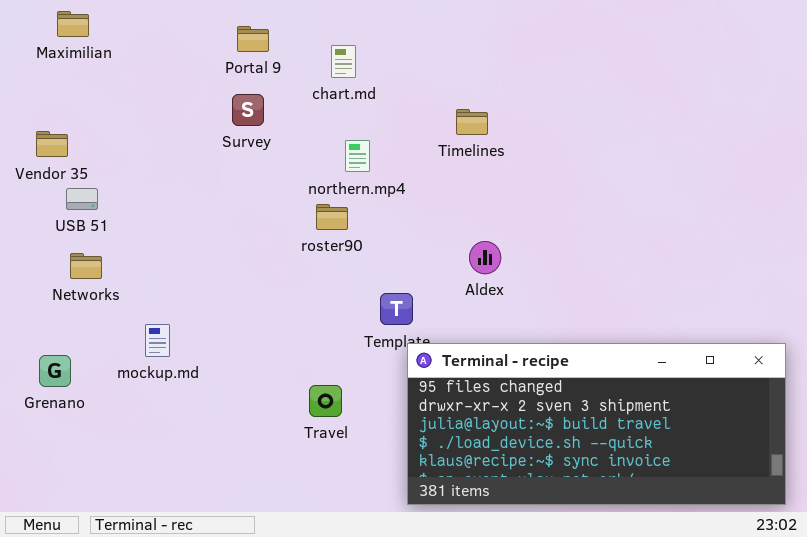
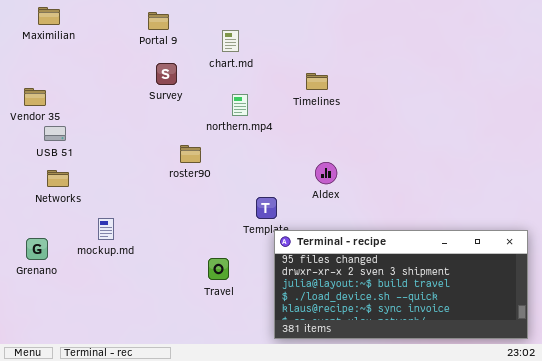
Portal 9: [237,26,269,52] -> [148,12,169,30], moved
roster90: [316,204,348,230] -> [180,145,201,163], moved

